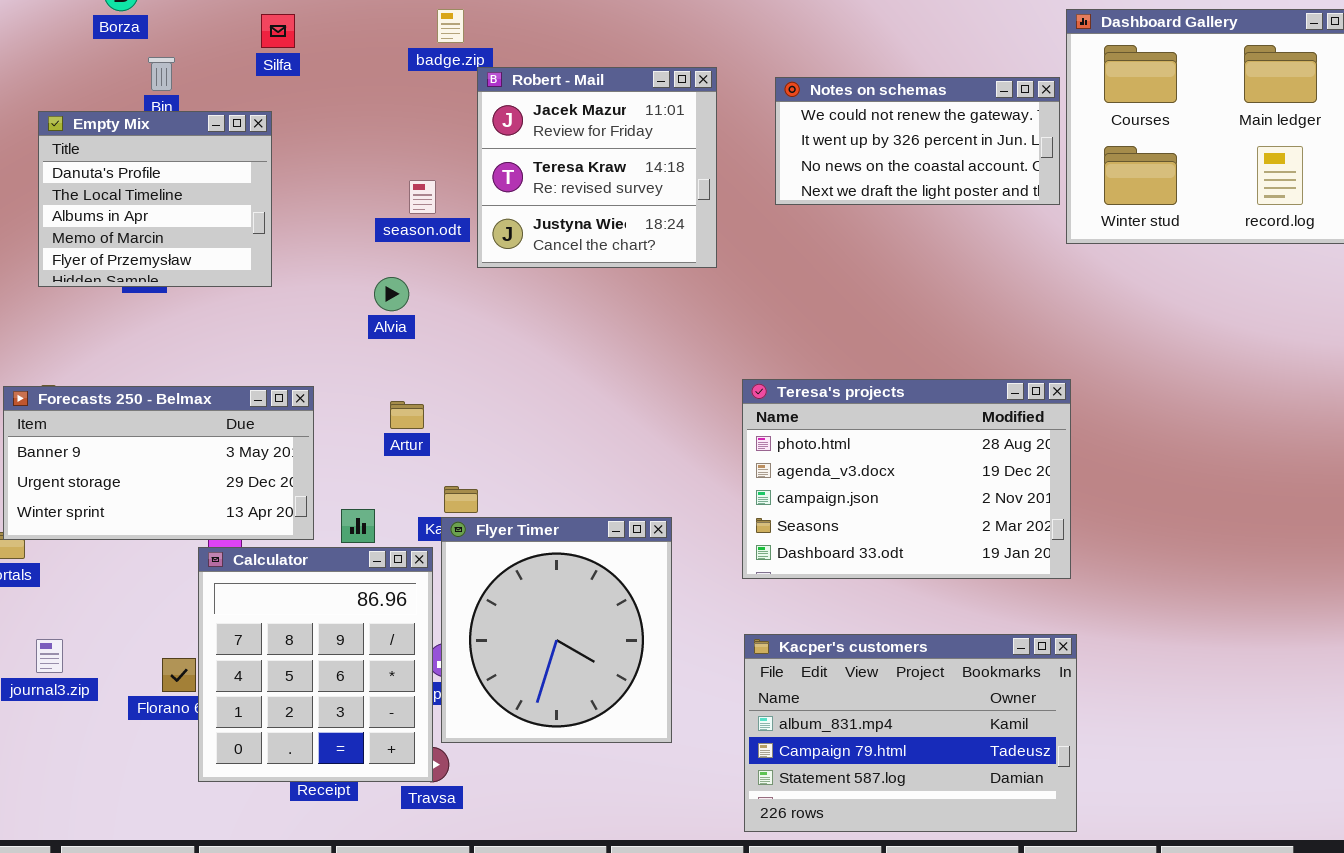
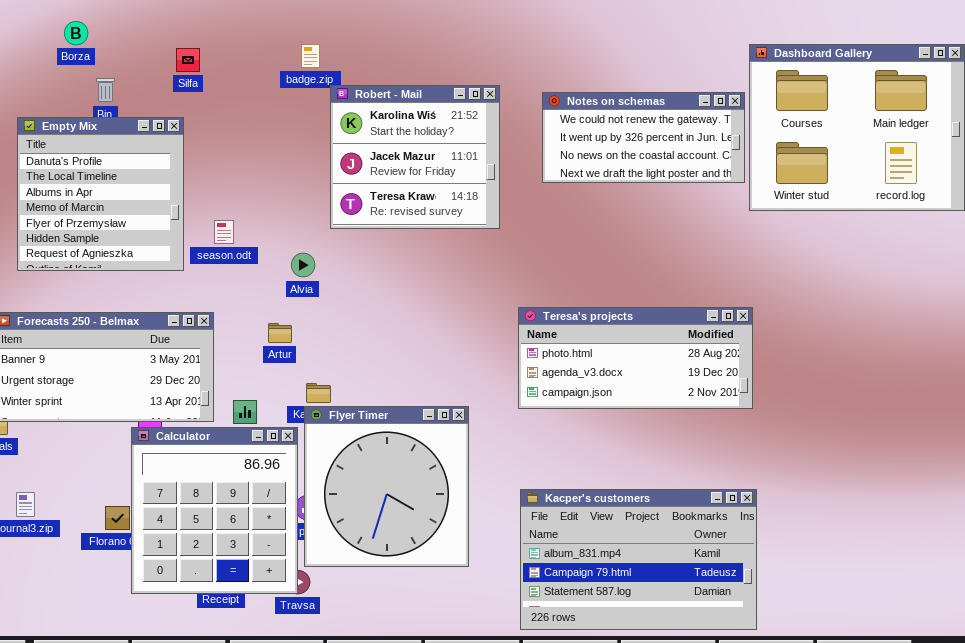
Robert - Mail: [477,67,717,268] -> [330,85,500,229], scrolled up 1 row
Empty Mix: [38,111,272,287] -> [17,117,184,271], resized
season.odt: [409,180,436,214] -> [214,220,234,244], moved
Alvia: [374,277,409,311] -> [291,253,315,277], moved
Teresa's projects: [742,379,1071,579] -> [518,307,753,409], resized

